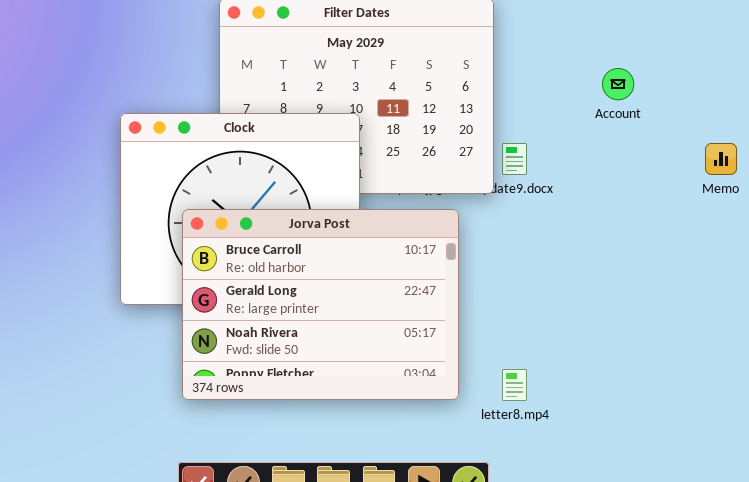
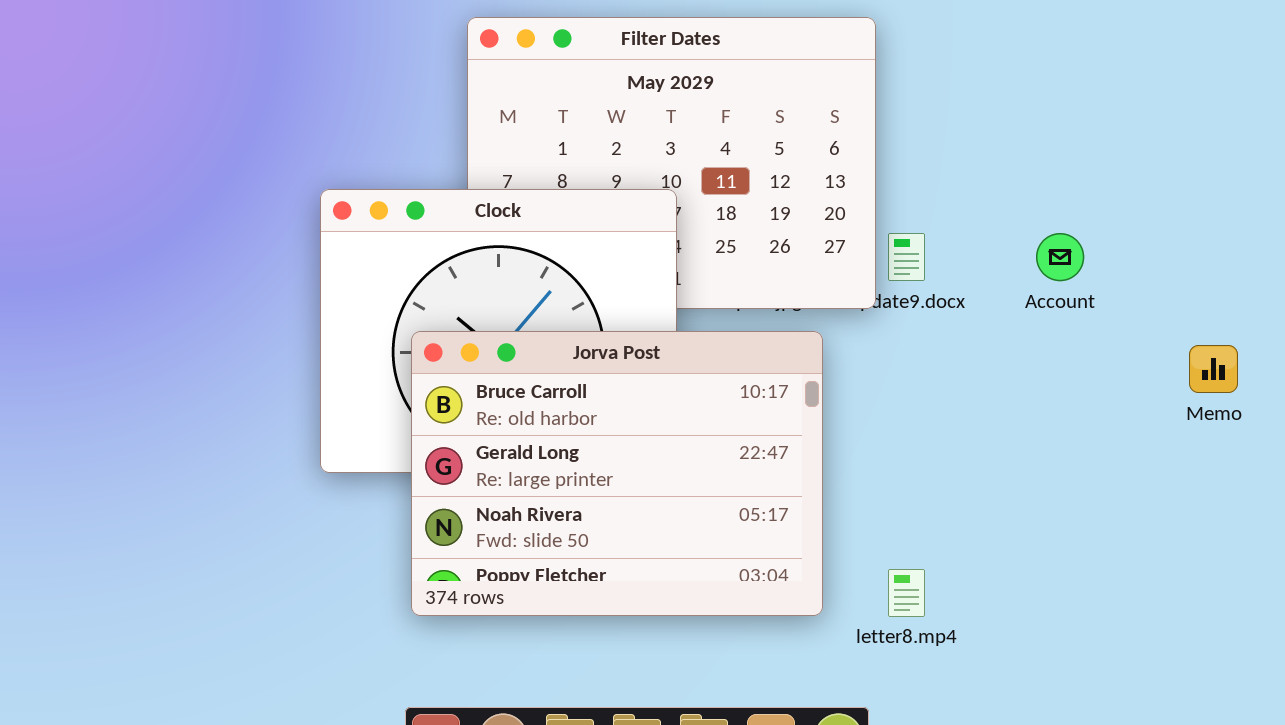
Account: [602,68,634,100] -> [1036,233,1084,281], moved
Memo: [705,143,737,175] -> [1189,345,1238,393], moved

